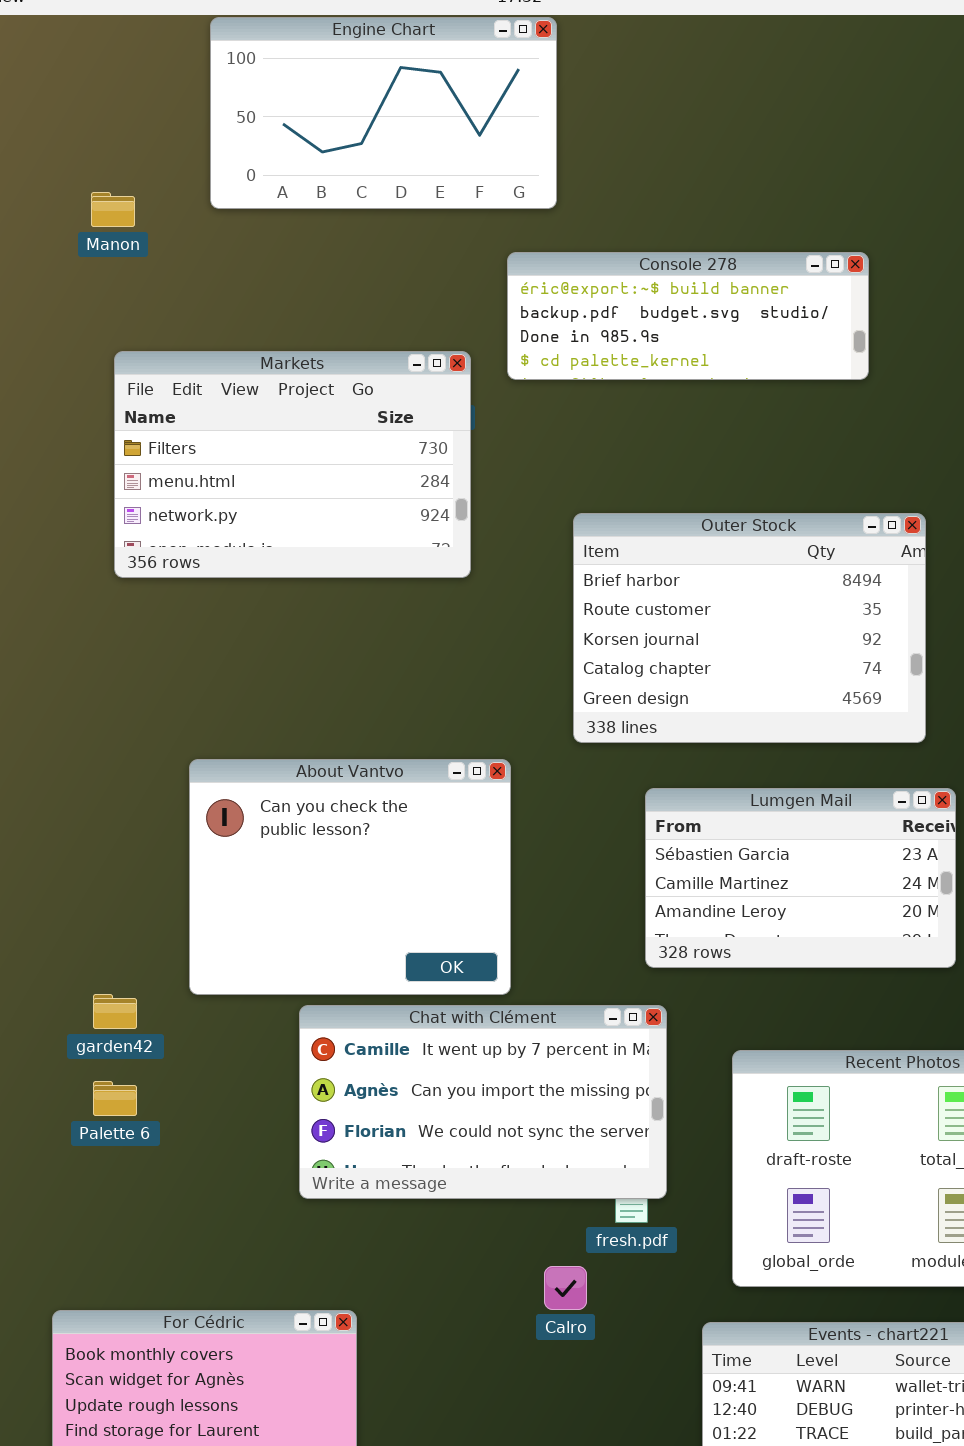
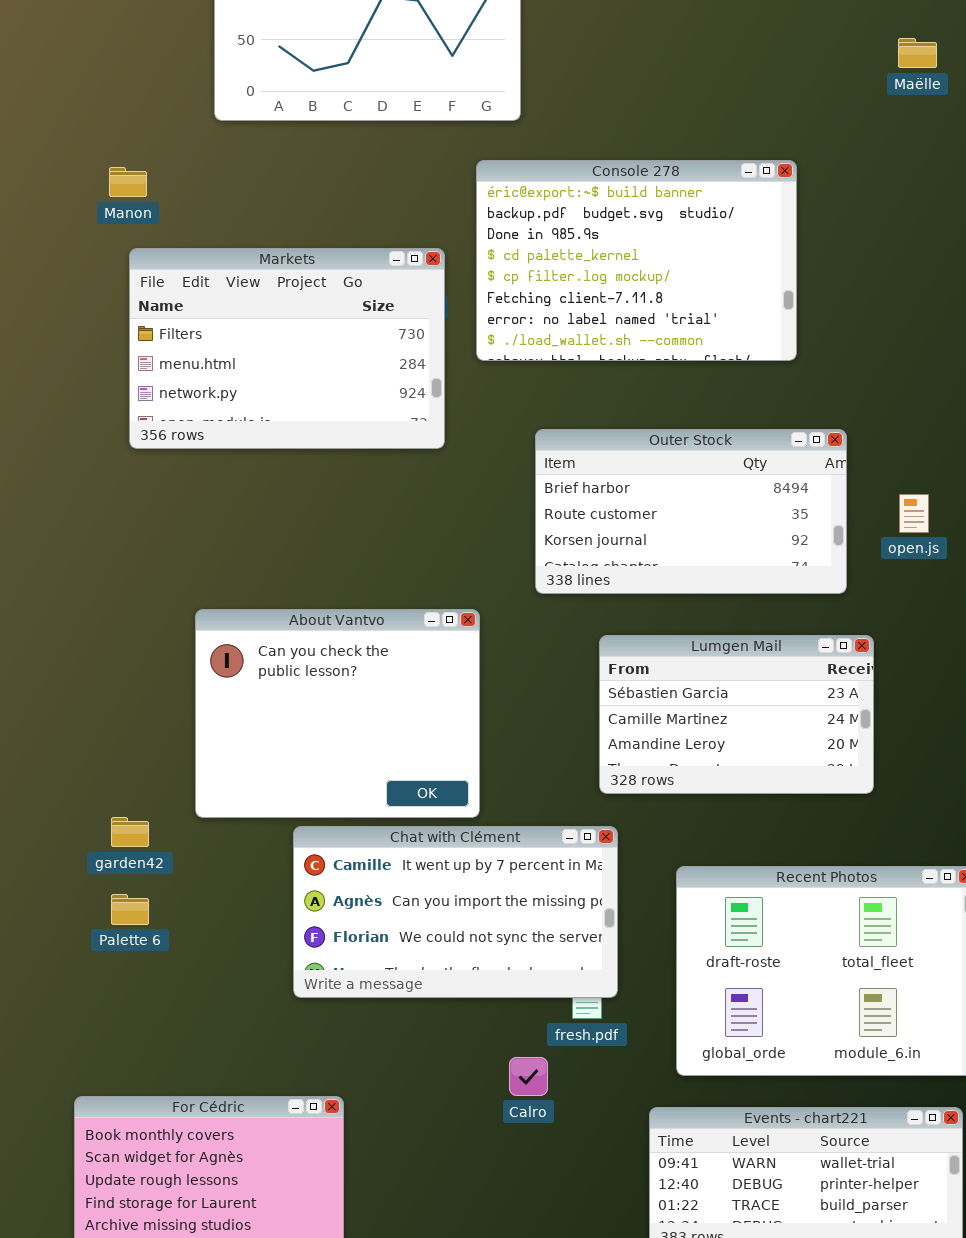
Manon: [91,192,135,227] -> [109,167,147,197], moved
Console 278: [507,252,869,380] -> [476,160,797,361], resized
Outer Stock: [573,513,926,743] -> [535,429,847,594], resized

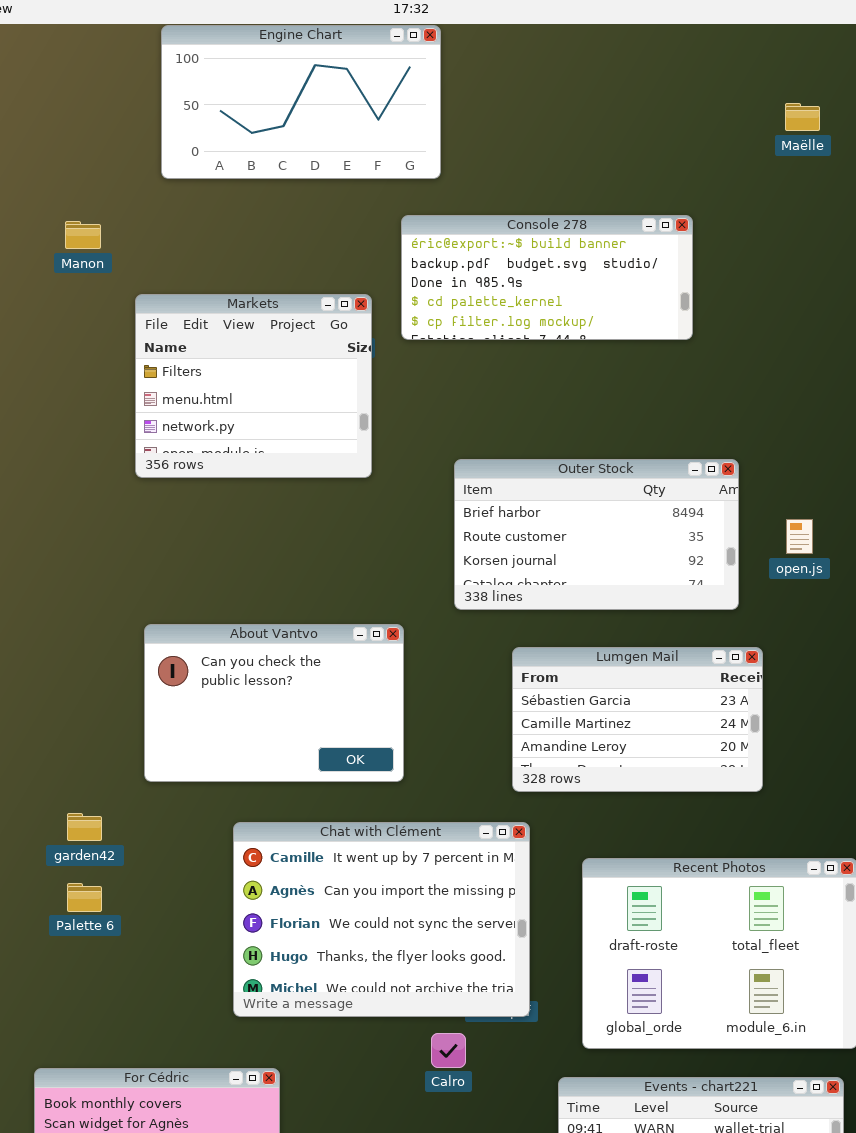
Console 278: [476,160,797,361] -> [401,215,693,340], resized
Markets: [129,248,445,449] -> [135,294,372,478], resized
About Vantvo: [195,609,480,818] -> [144,624,404,782], resized
Chat with Clément: [293,826,618,998] -> [233,822,530,1017], resized

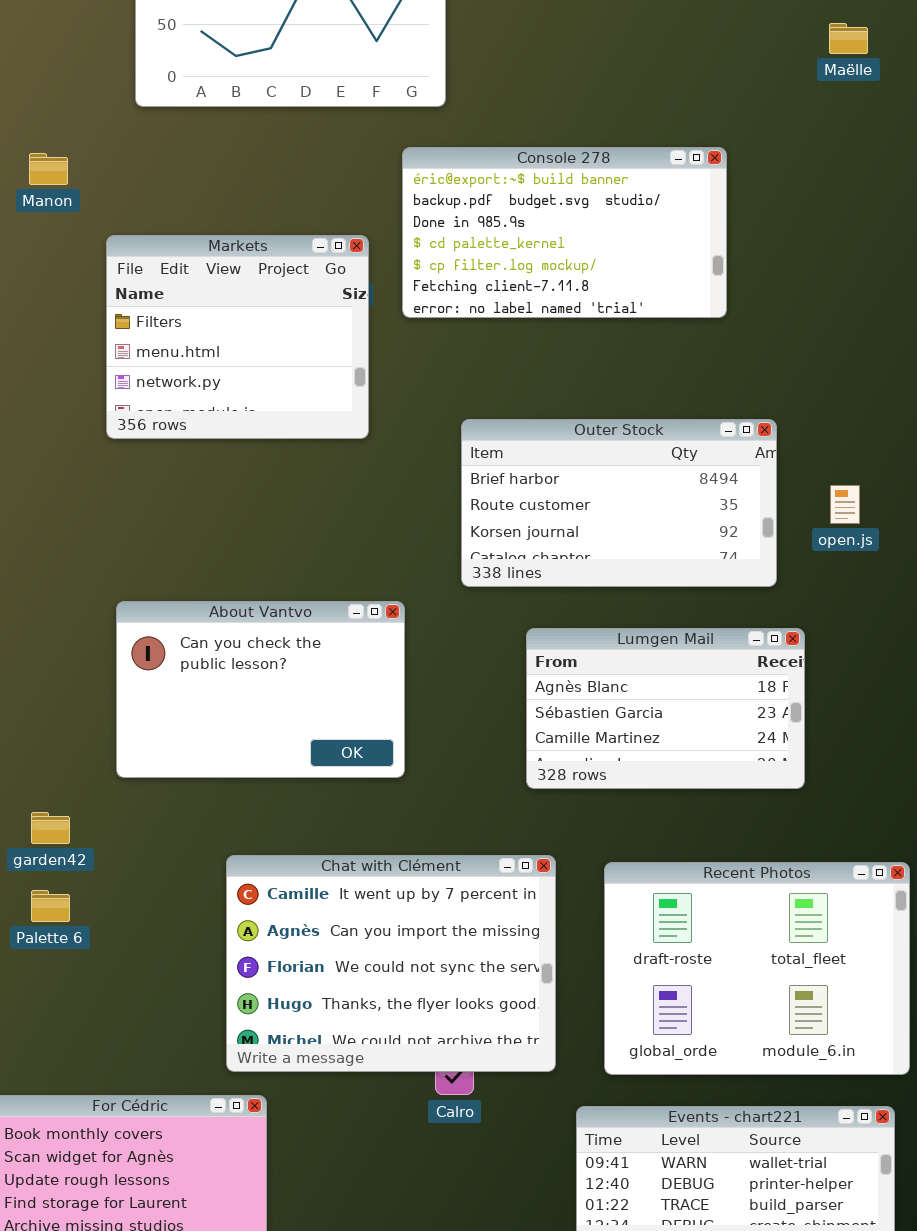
Console 278: [401,215,693,340] -> [402,147,727,318], resized
Lumgen Mail: [512,647,763,792] -> [526,628,805,789], scrolled up 1 row
Chat with Clément: [233,822,530,1017] -> [226,855,556,1072], moved

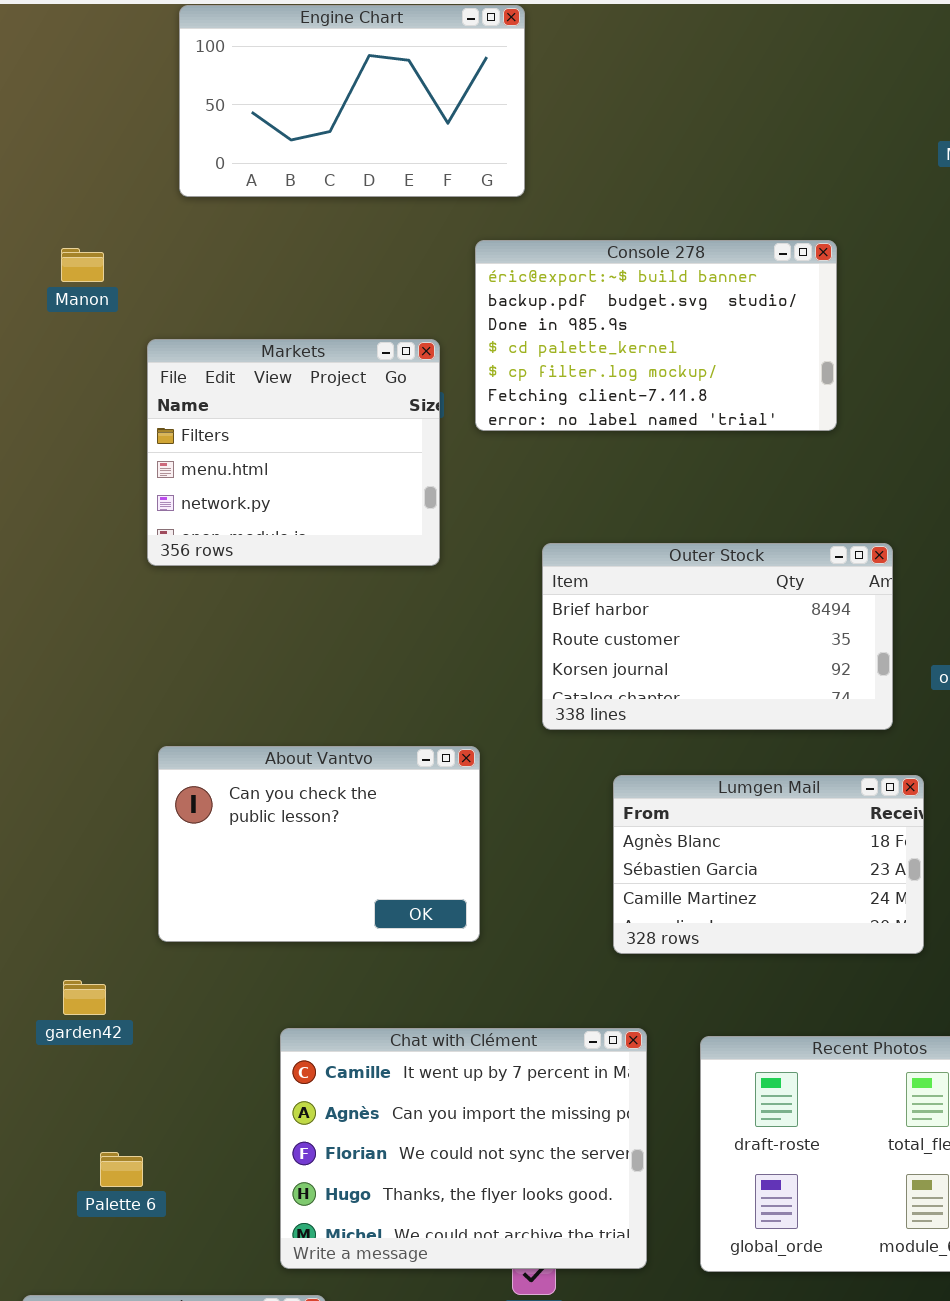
Palette 6: [31,890,70,922] -> [100,1152,143,1187], moved

